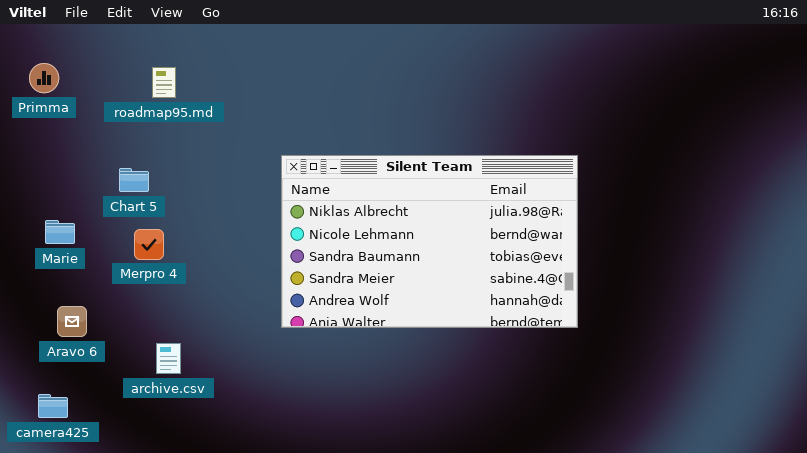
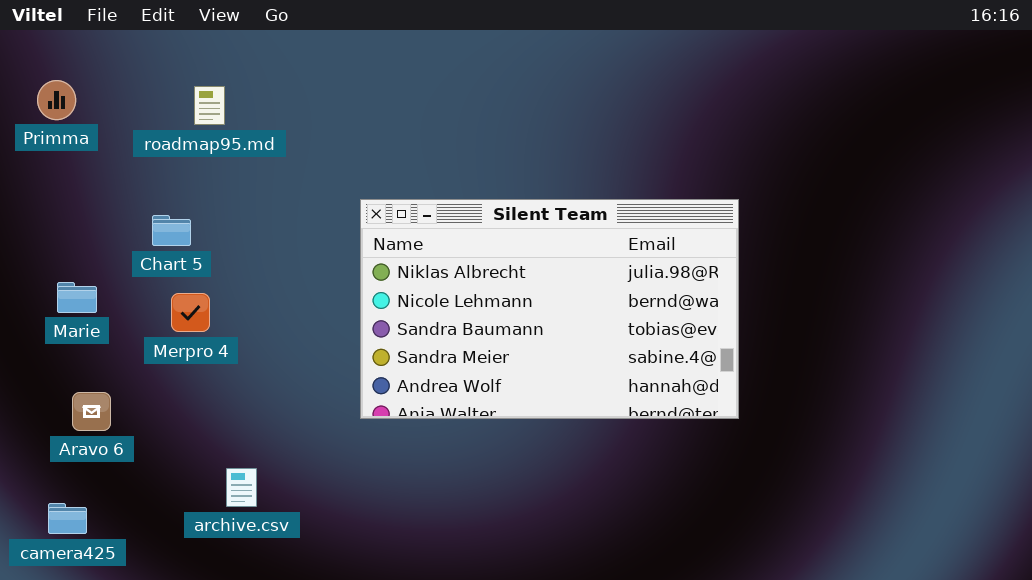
archive.csv: [156,343,181,374] -> [226,468,257,507], moved

